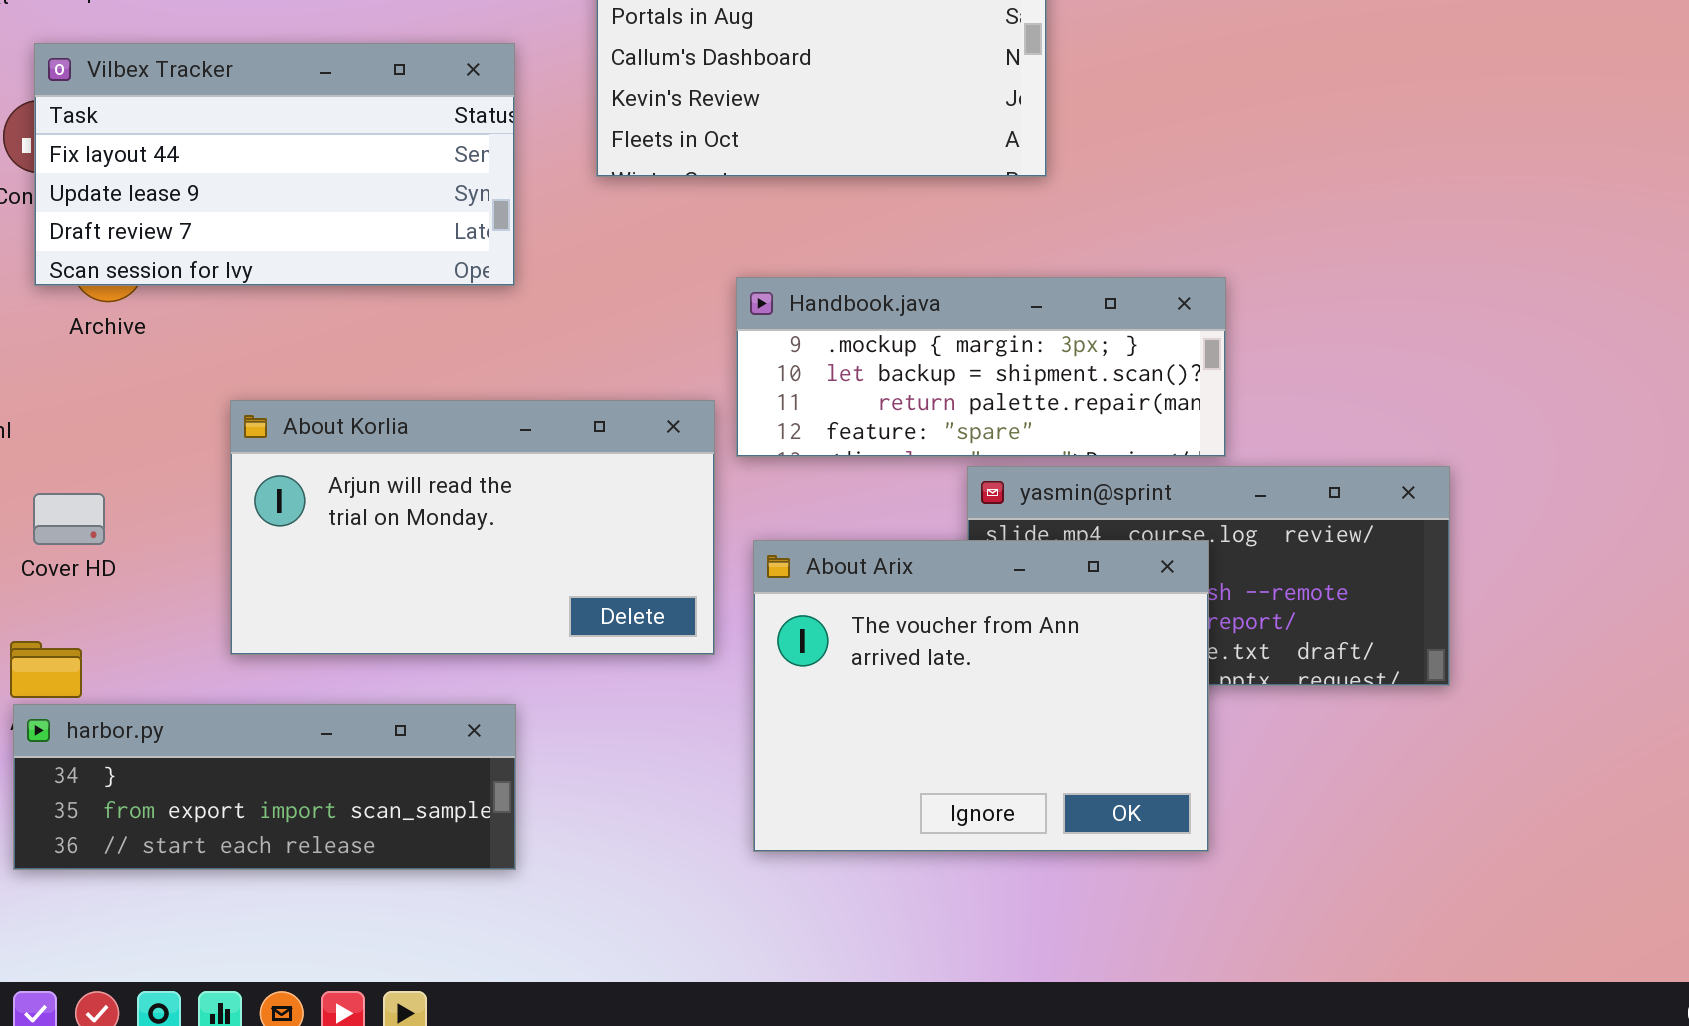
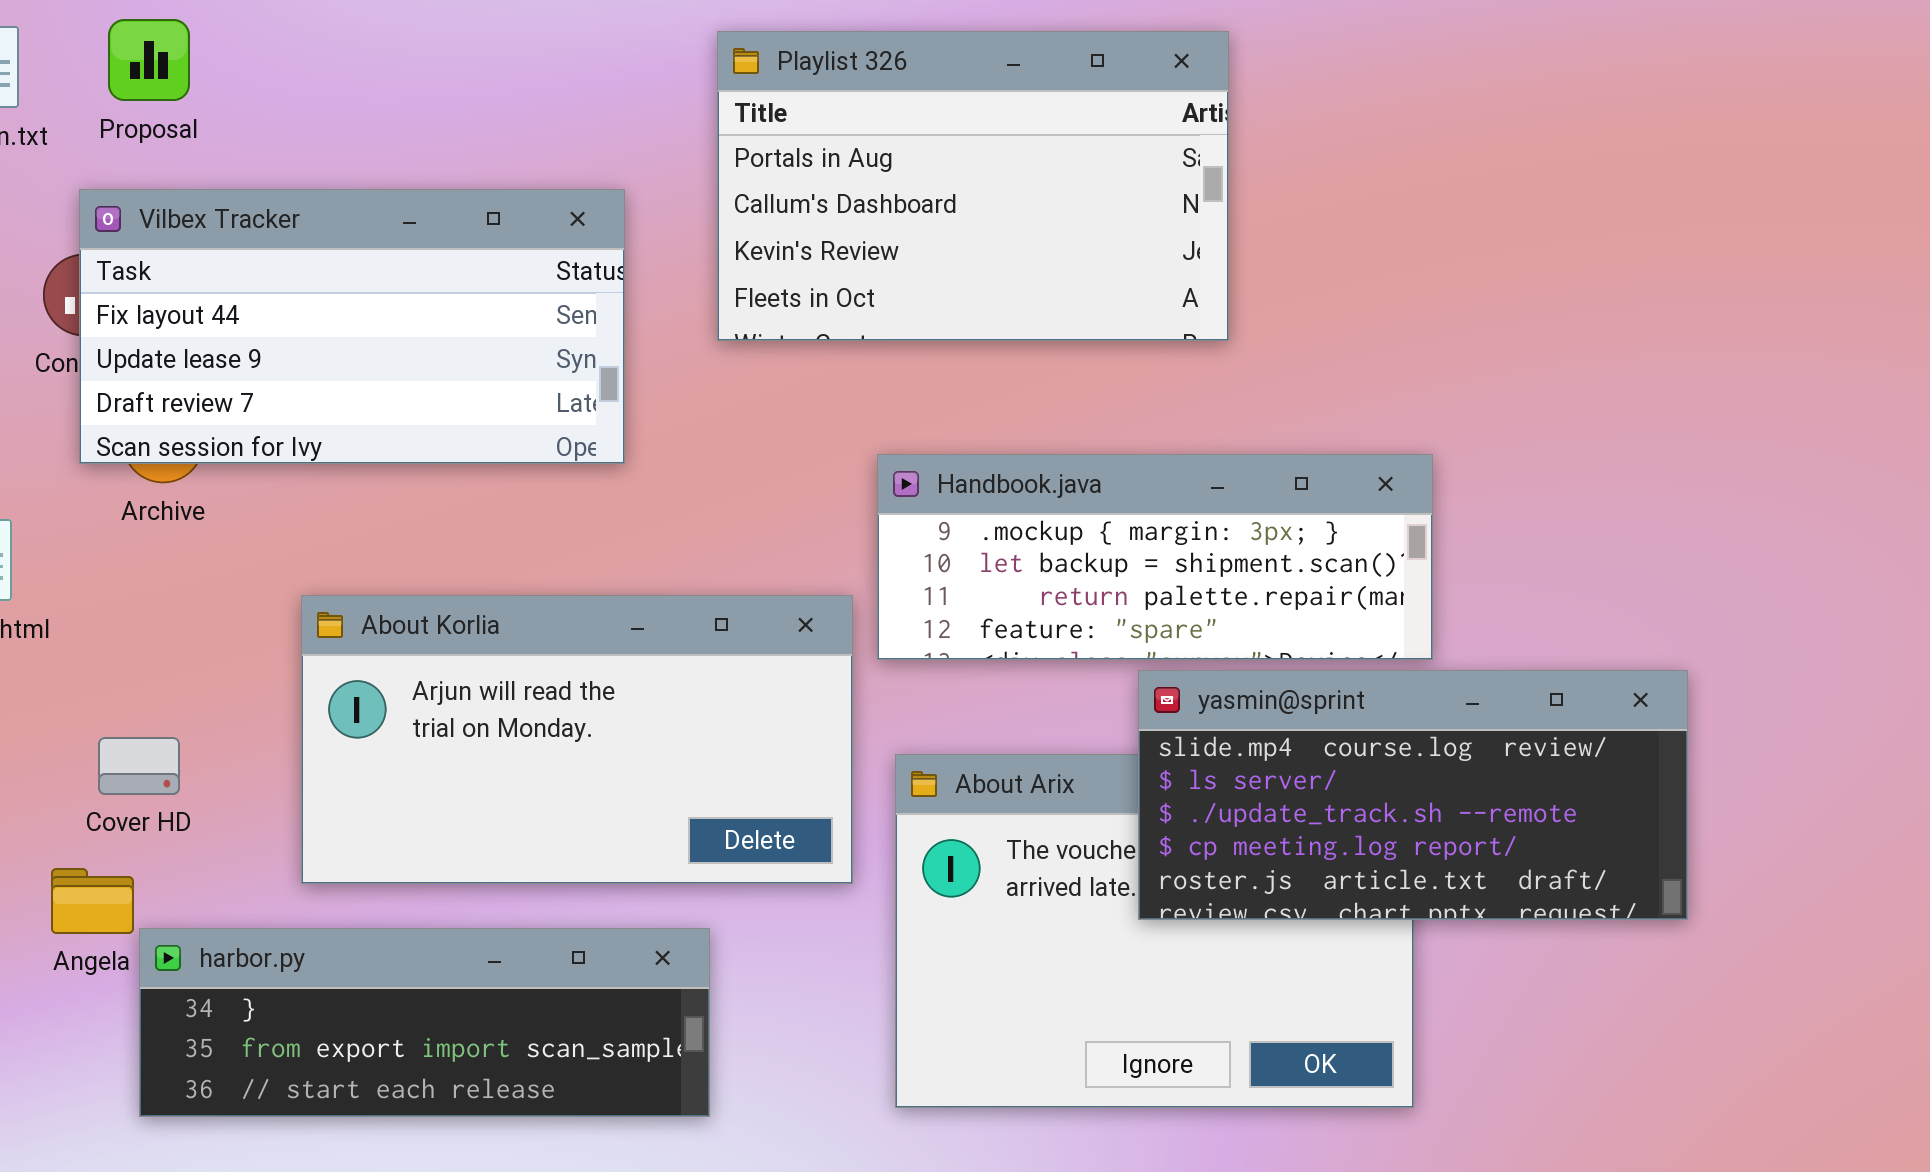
yasmin@sprint: [967,466,1450,686] -> [1138,670,1688,920], raised
Cover HD: [33,493,105,545] -> [98,737,180,795], moved
harbor.py: [13,704,516,870] -> [139,928,710,1117], moved

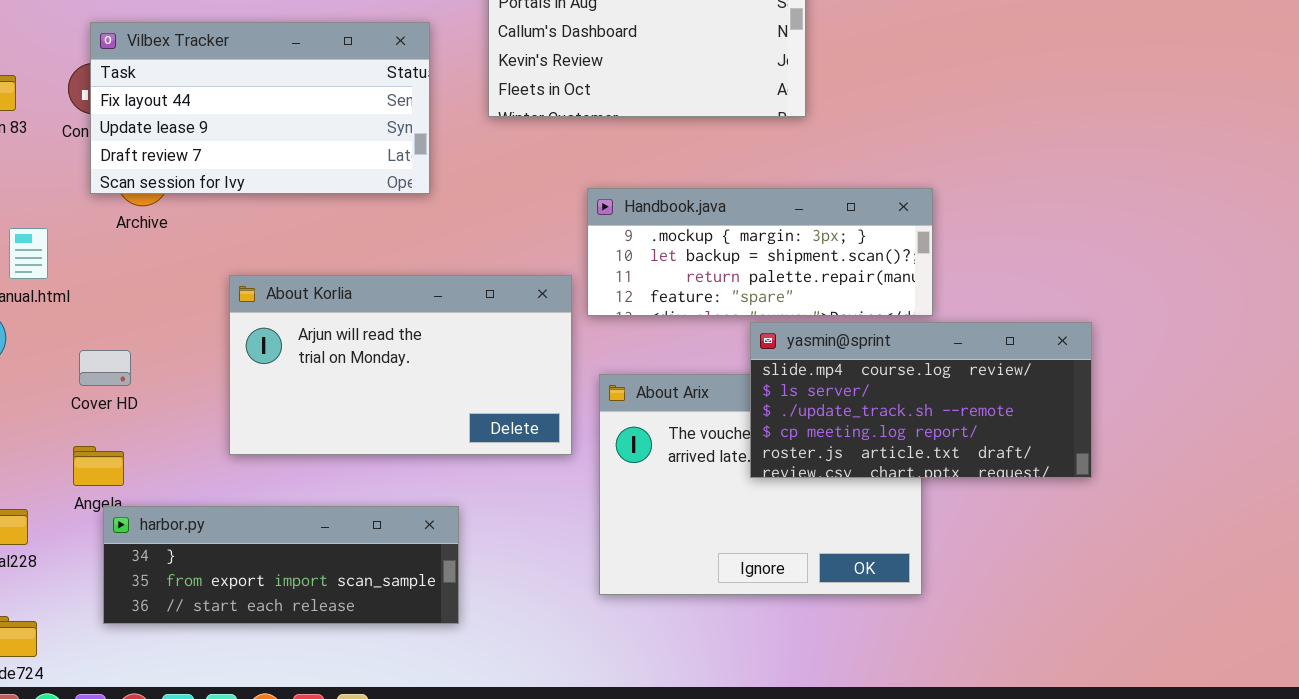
Cover HD: [98,737,180,795] -> [79,350,131,386], moved
harbor.py: [139,928,710,1117] -> [103,506,459,624], moved

